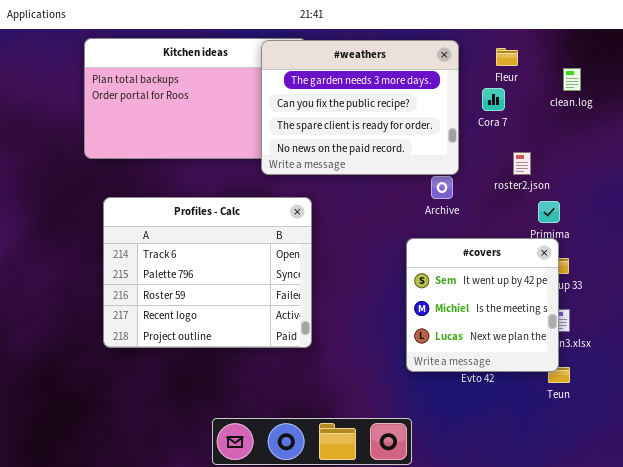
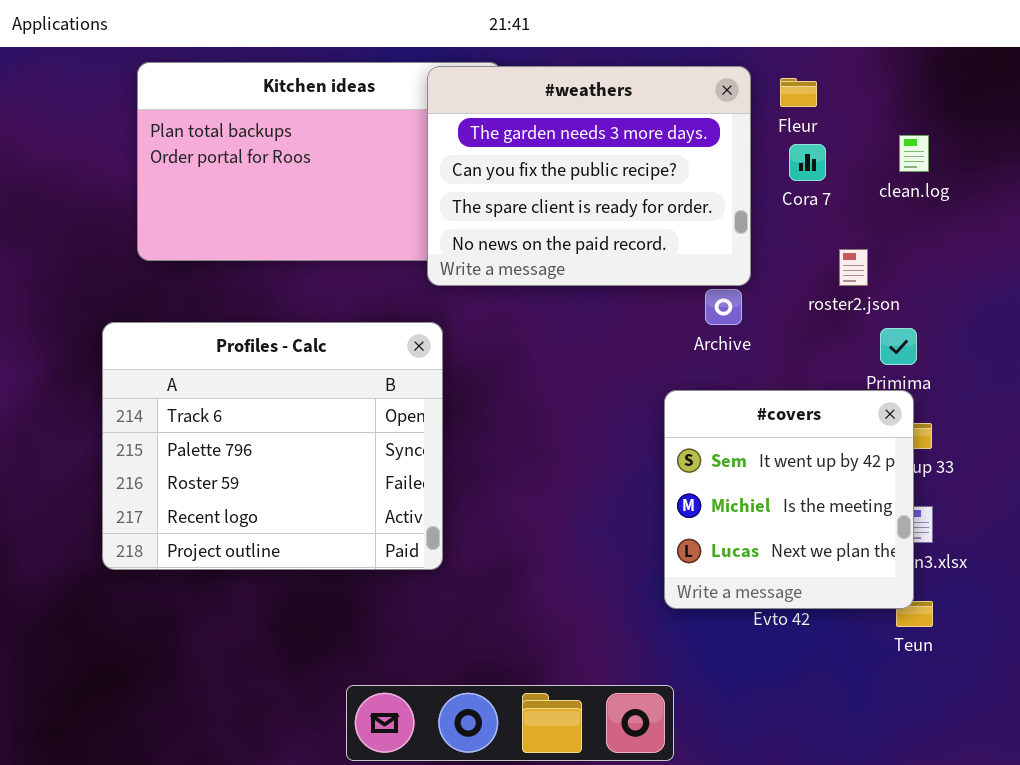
Fleur: [496,48,518,66] -> [780,78,817,107], moved
clean.log: [563,68,581,91] -> [899,135,929,172], moved
Profiles - Calc: [103,197,312,348] -> [102,322,443,570], moved

